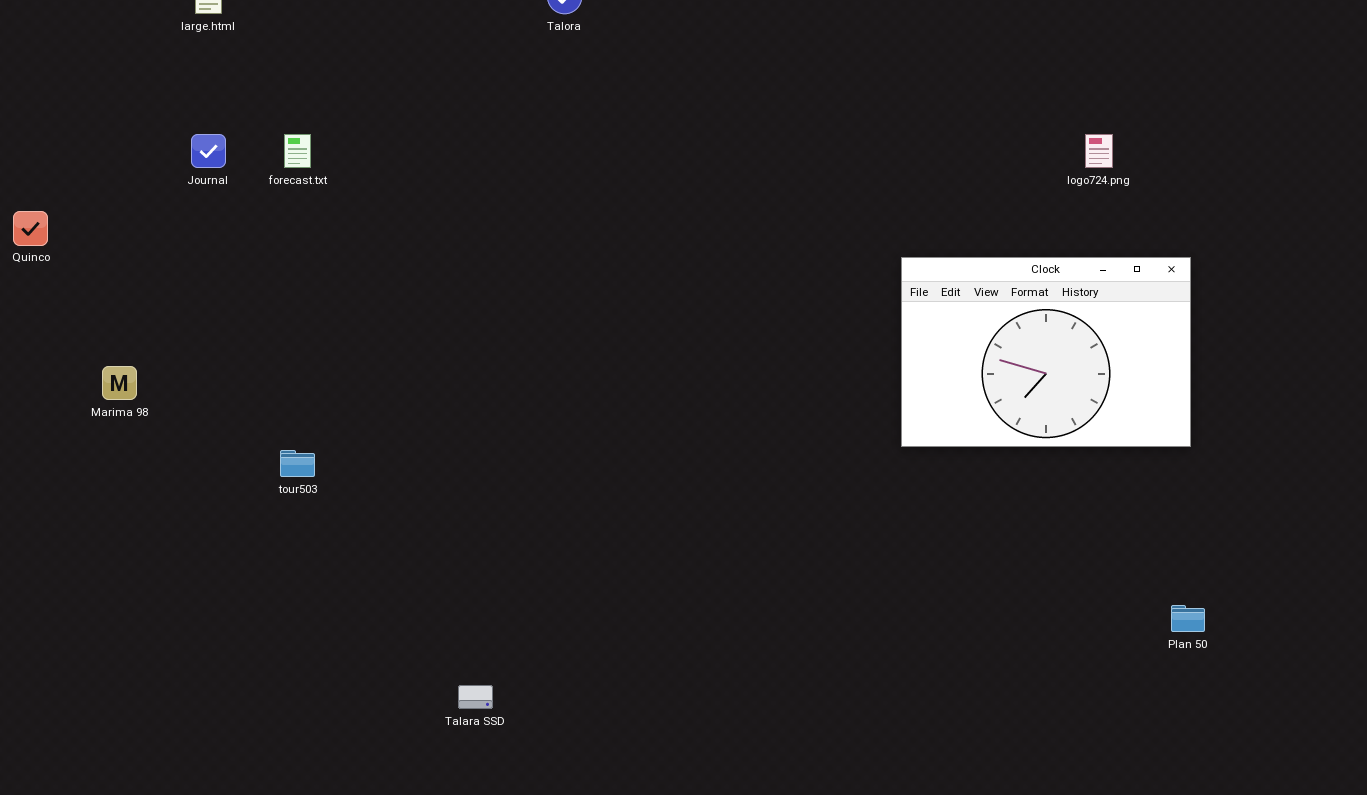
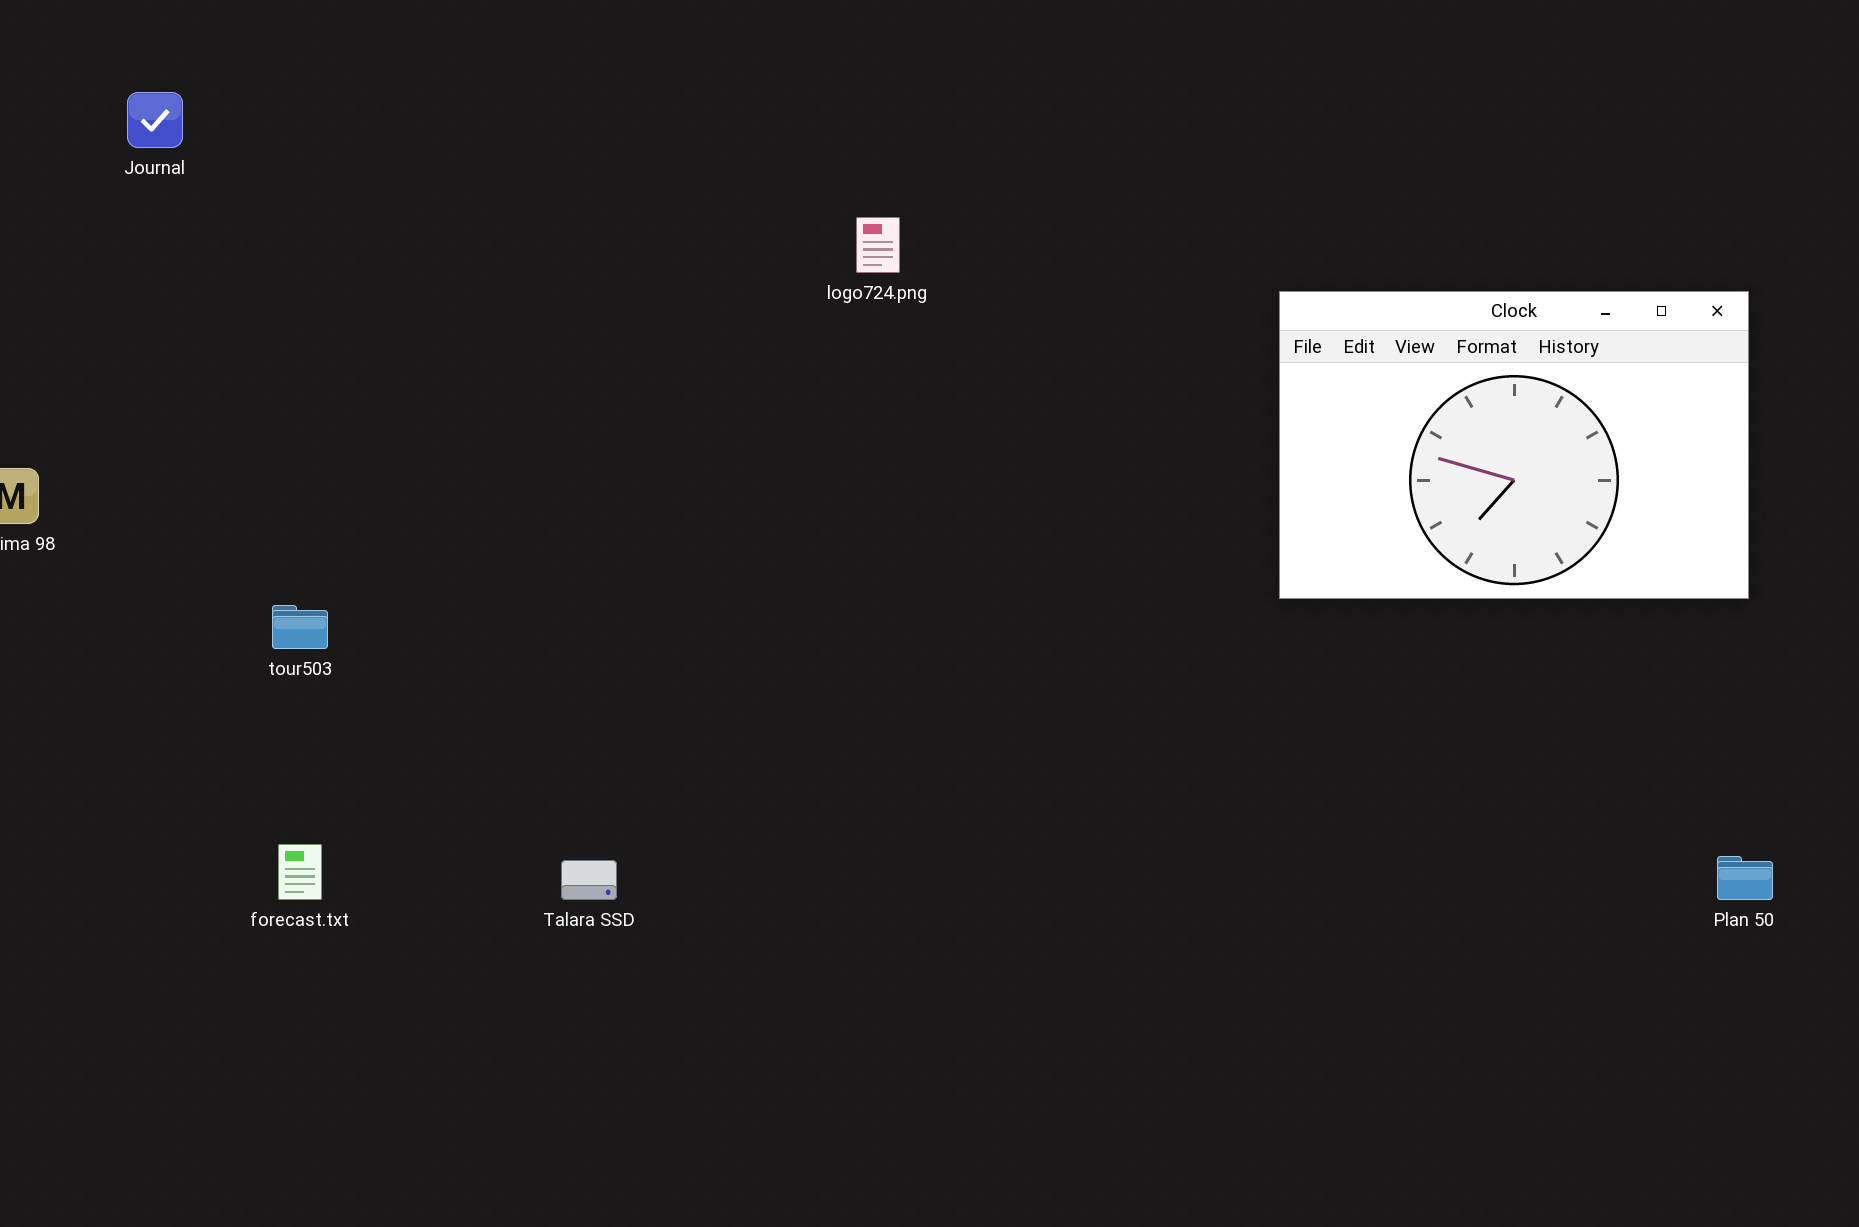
forecast.txt: [284,134,311,168] -> [278,844,322,900], moved
logo724.png: [1085,134,1113,168] -> [856,217,900,273], moved
Talara SSD: [458,685,493,709] -> [561,860,617,900], moved

